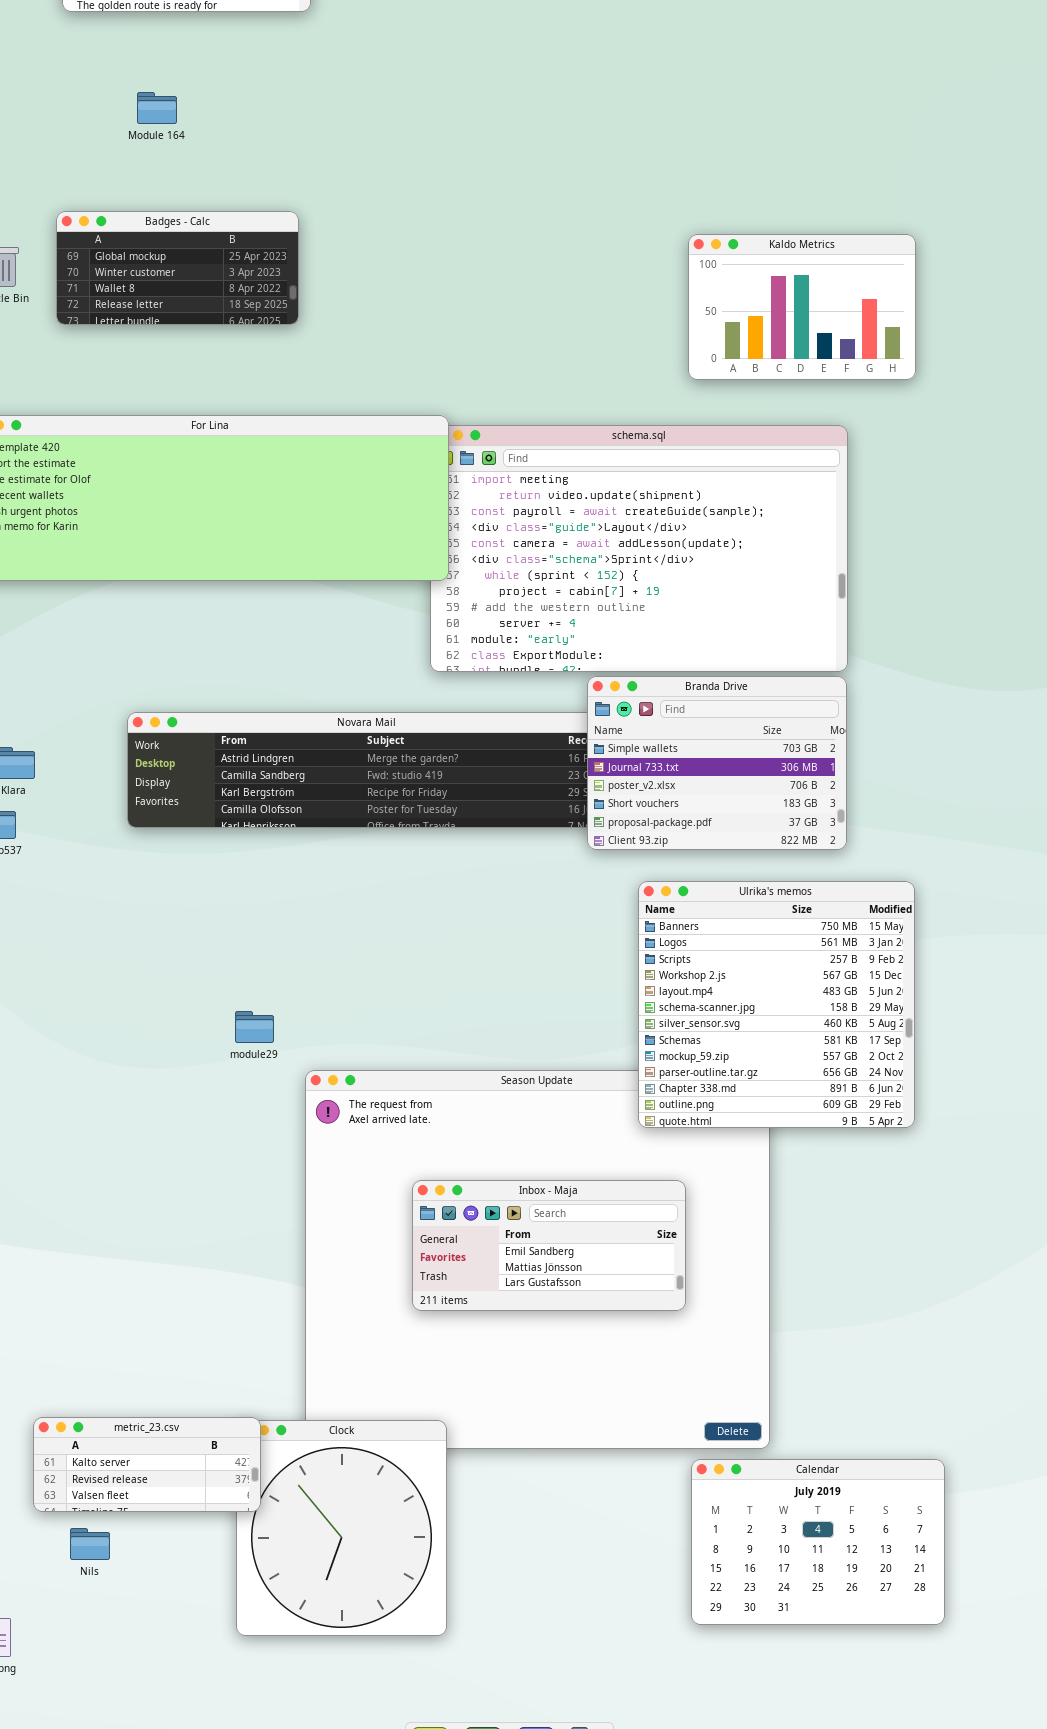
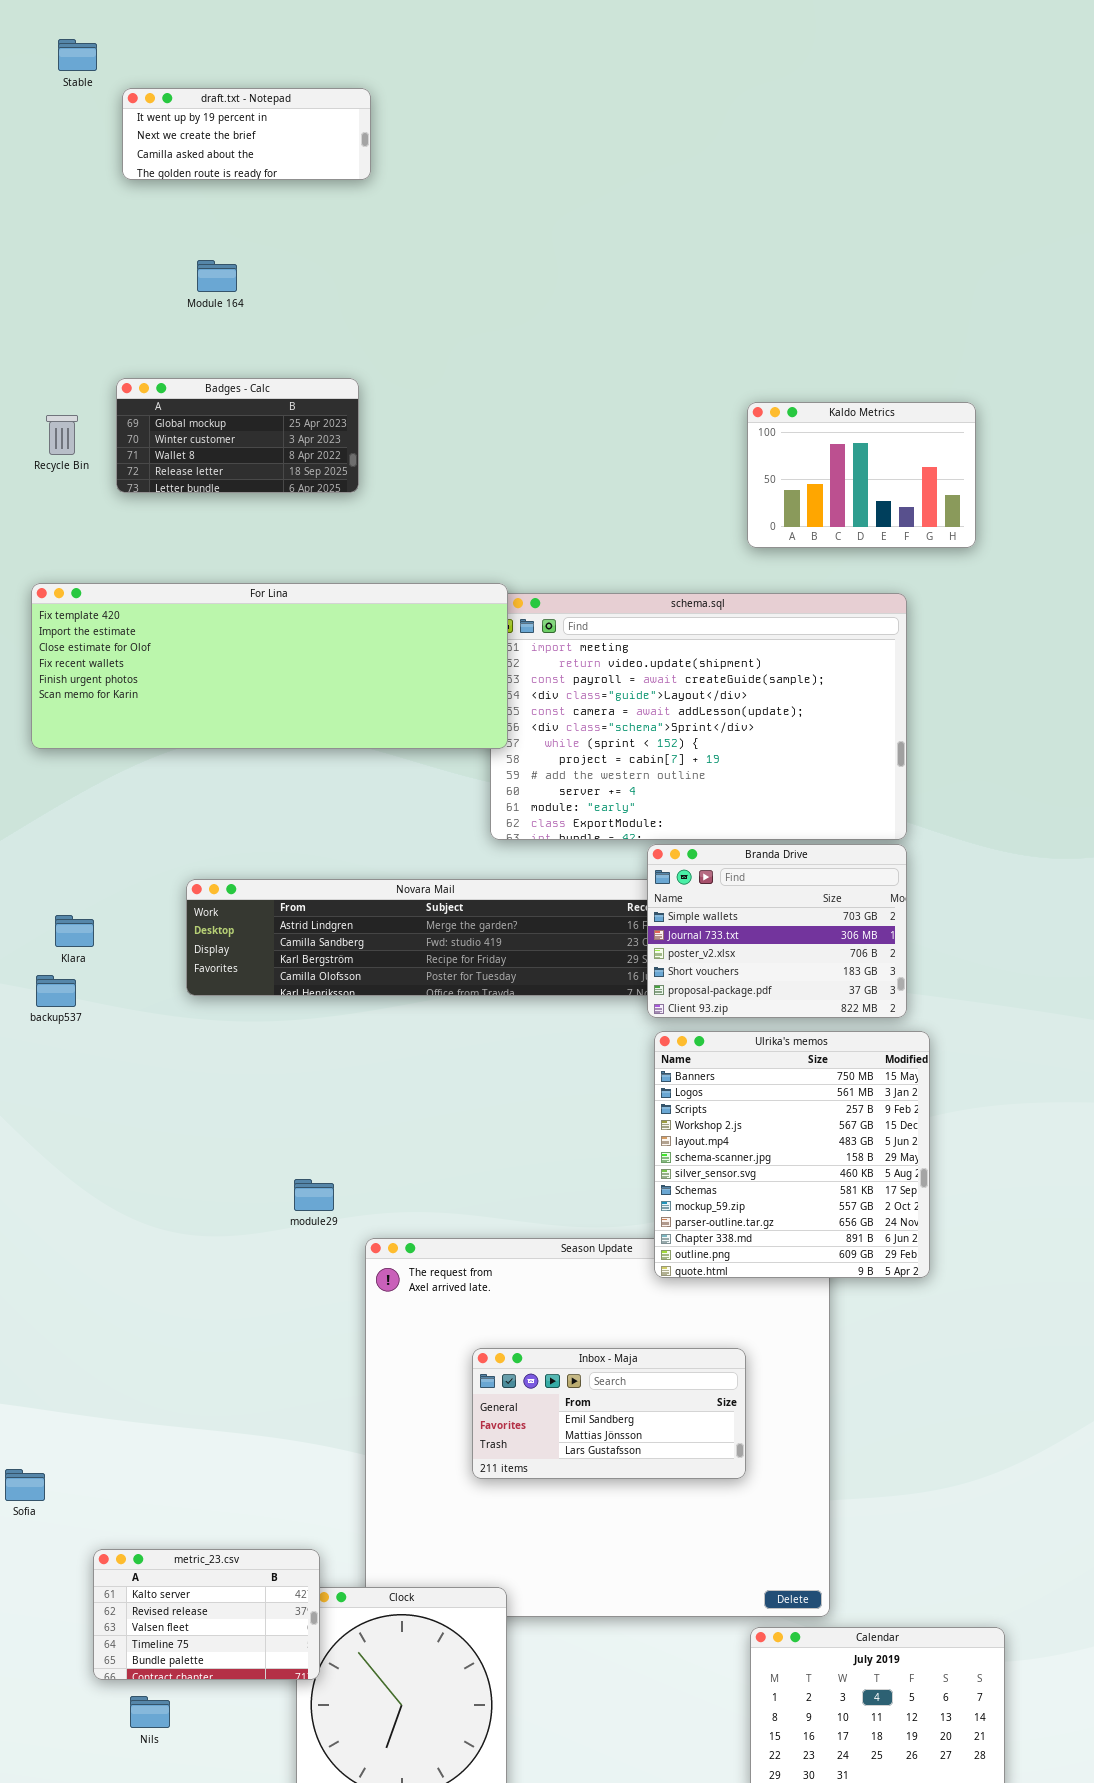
Ulrika's memos: [638,881,915,1128] -> [654,1031,930,1278], moved
metric_23.csv: [33,1417,261,1512] -> [93,1549,320,1680], resized

